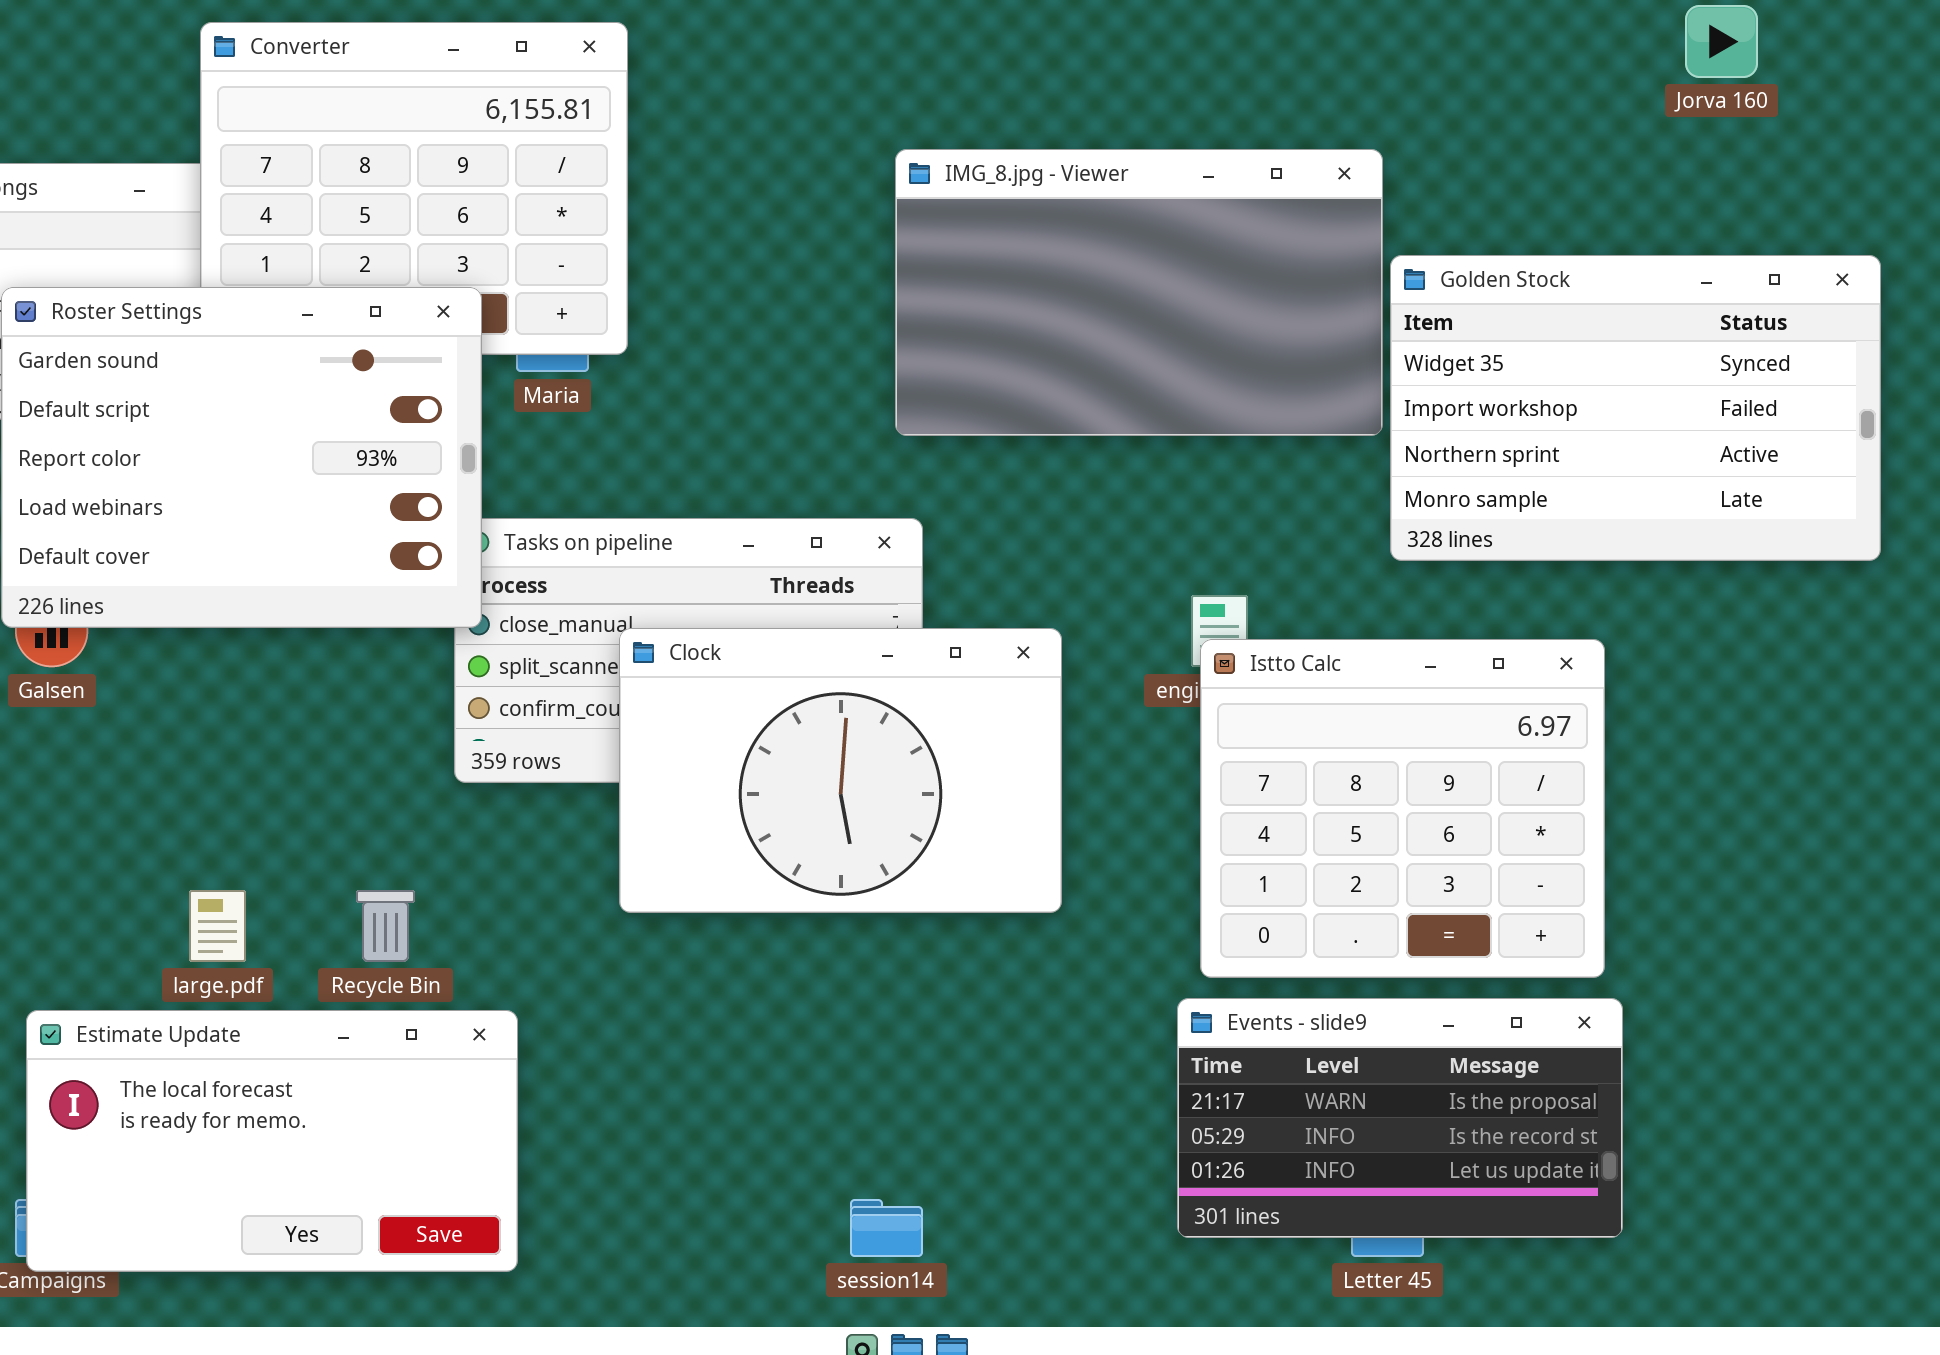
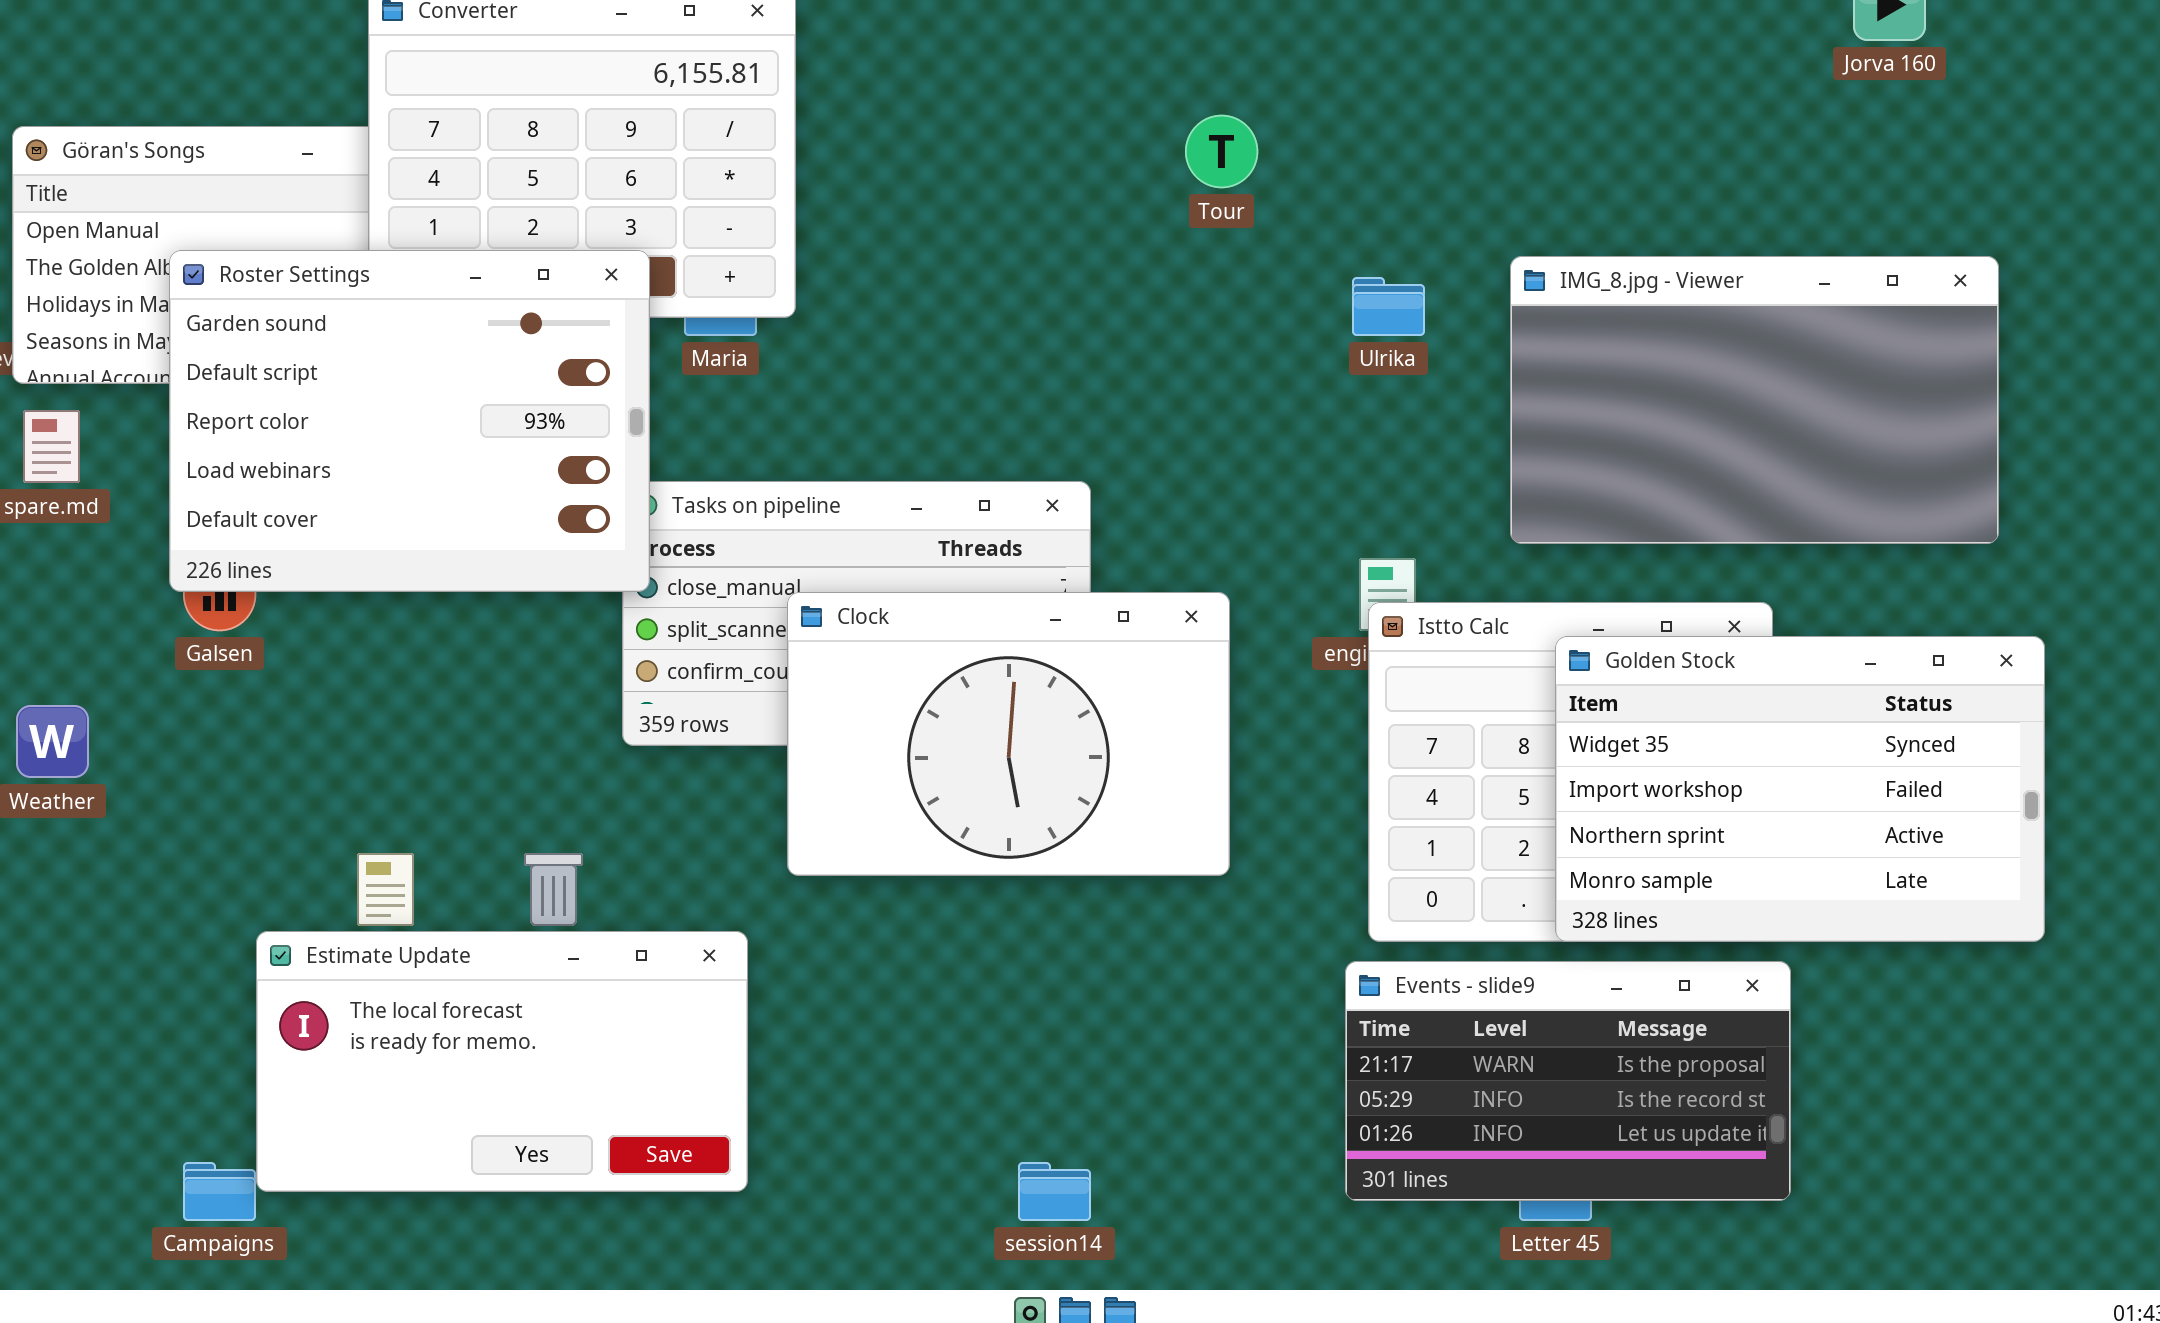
IMG_8.jpg - Viewer: [895,149,1383,436] -> [1510,256,1999,544], moved
Golden Stock: [1390,255,1881,561] -> [1555,636,2045,942], moved
Estimate Update: [26,1010,518,1272] -> [256,931,748,1192], moved

